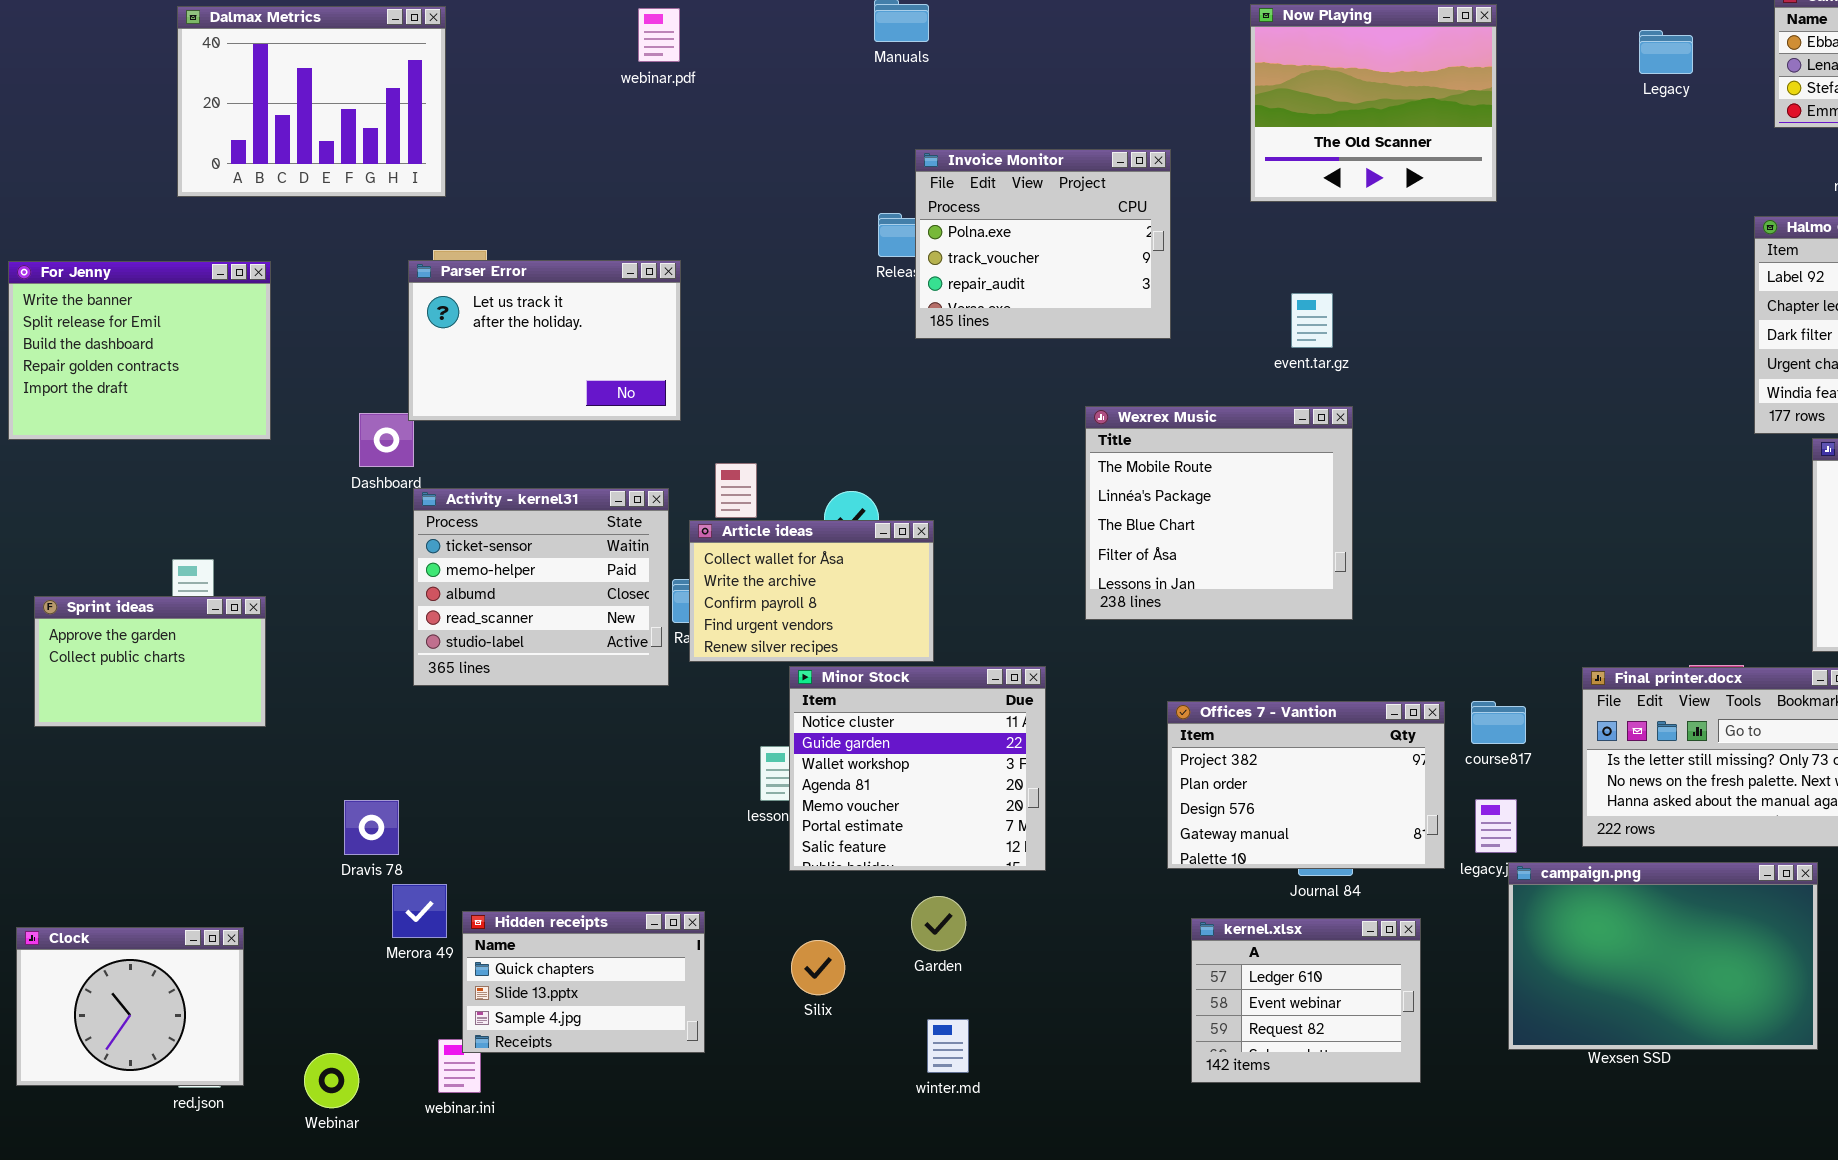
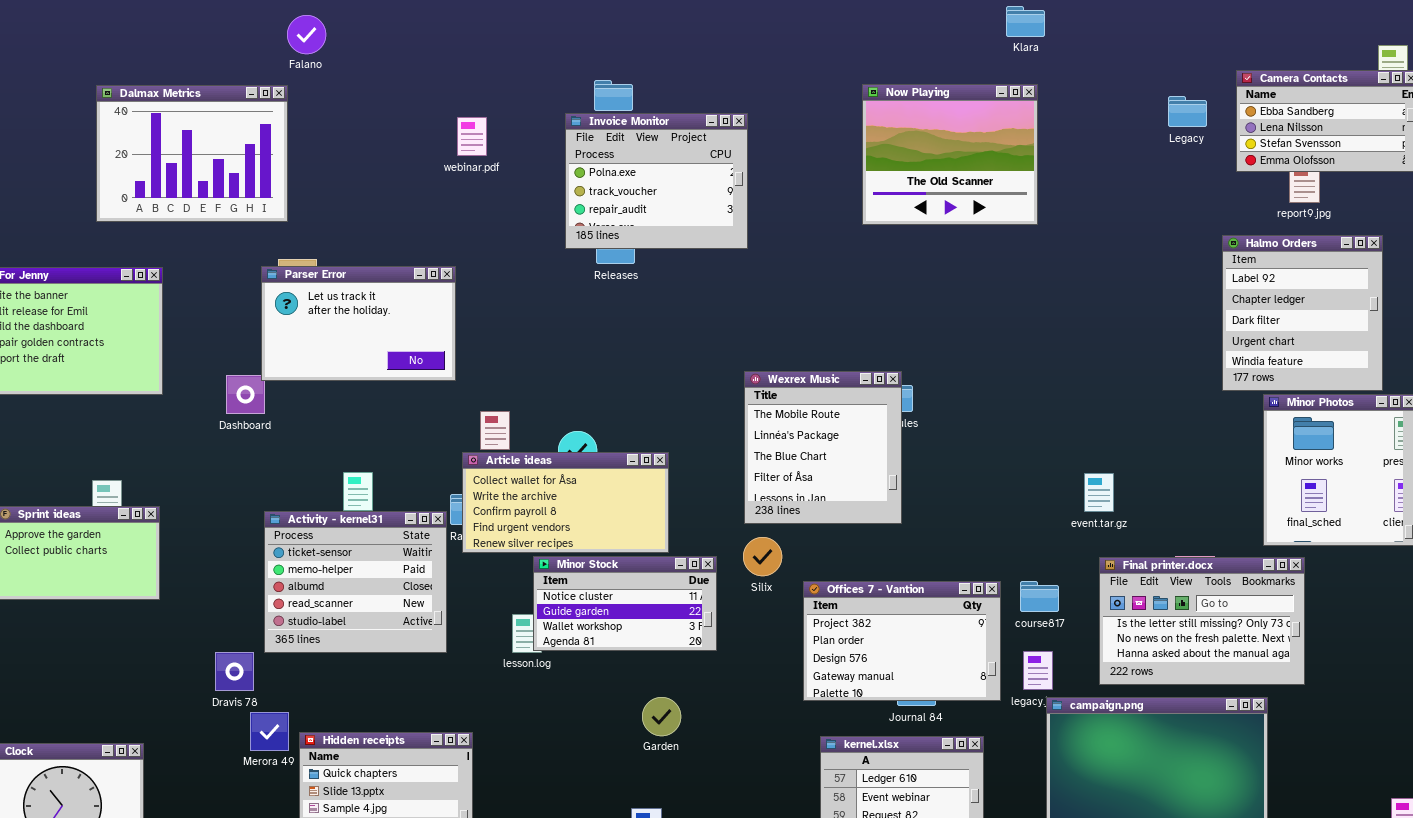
webinar.pdf: [638,8,680,62] -> [457,117,487,156], moved
Legacy: [1639,30,1693,74] -> [1168,96,1207,127], moved
Invoice Monitor: [915,149,1171,339] -> [565,113,748,249], moved
event.tar.gz: [1291,293,1333,348] -> [1084,473,1114,512], moved
Wexrex Music: [1085,406,1353,620] -> [744,371,902,524], resized
Activity - kernel31: [413,488,669,686] -> [264,511,447,653], moved
Article ideas: [689,520,934,662] -> [462,452,669,553], resized
Minor Stock: [789,666,1046,871] -> [533,556,717,651], resized
Garden: [911,896,966,951] -> [642,697,681,736], moved
Silix: [791,940,845,995] -> [743,537,782,576], moved

